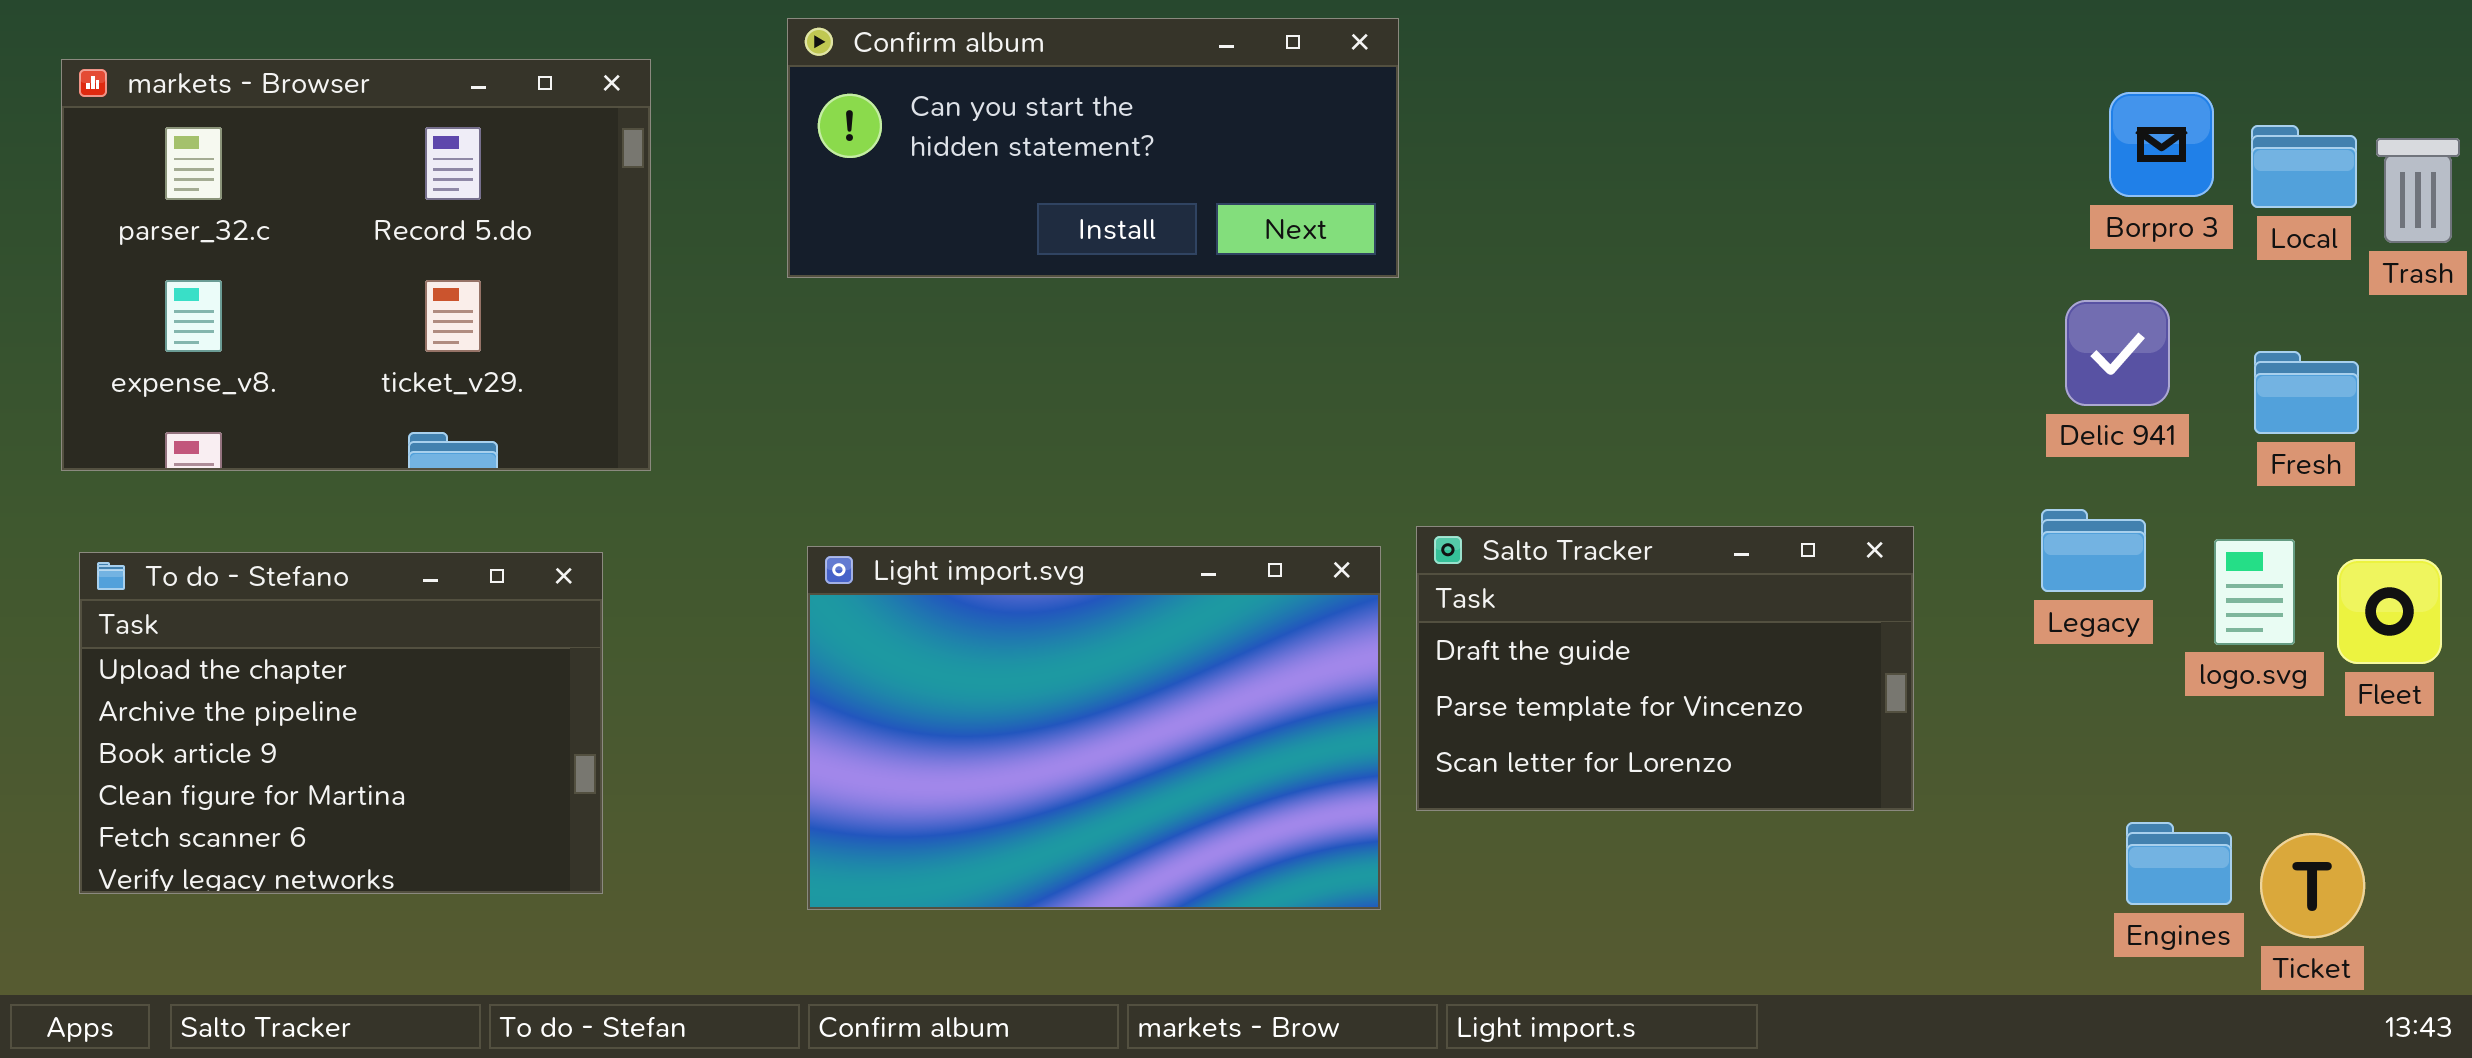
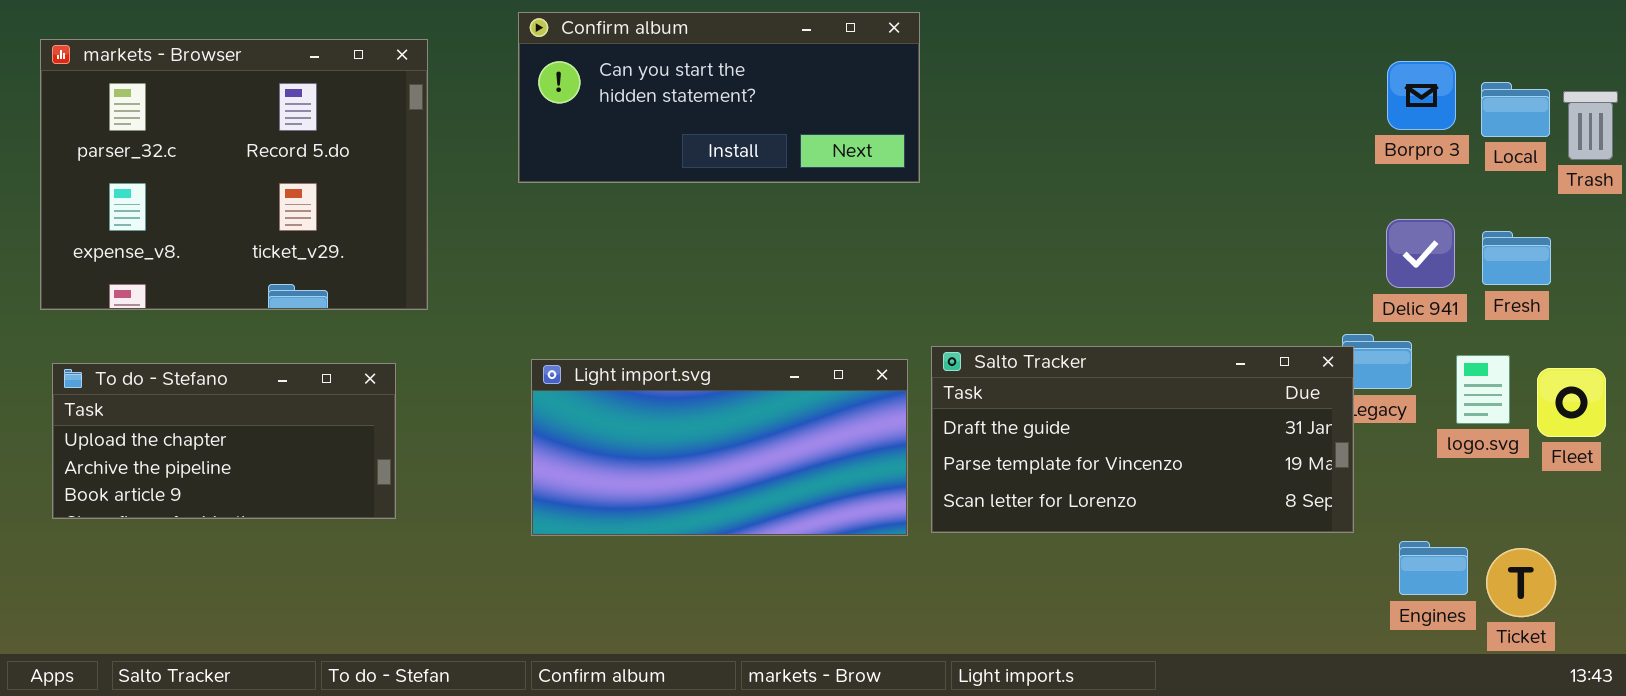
Delic 941: [2065,300,2170,406] -> [1386,219,1455,288], moved
Salto Tracker: [1416,526,1914,811] -> [931,346,1354,533], resized
Light import.svg: [807,546,1381,910] -> [531,359,908,536], resized
To do - Stefano: [79,552,603,894] -> [52,363,396,519], resized

